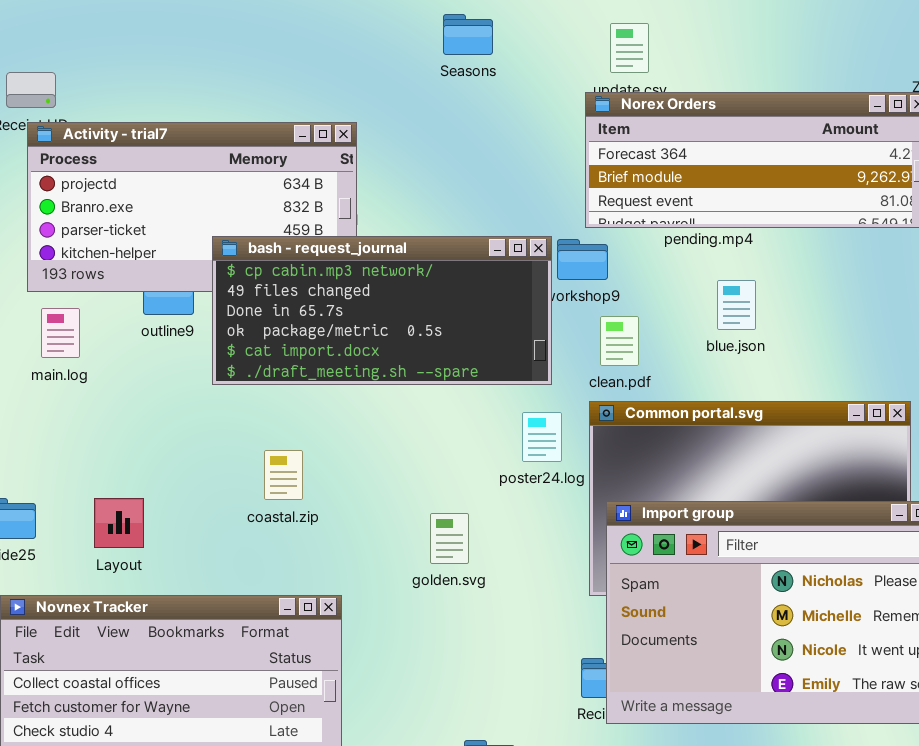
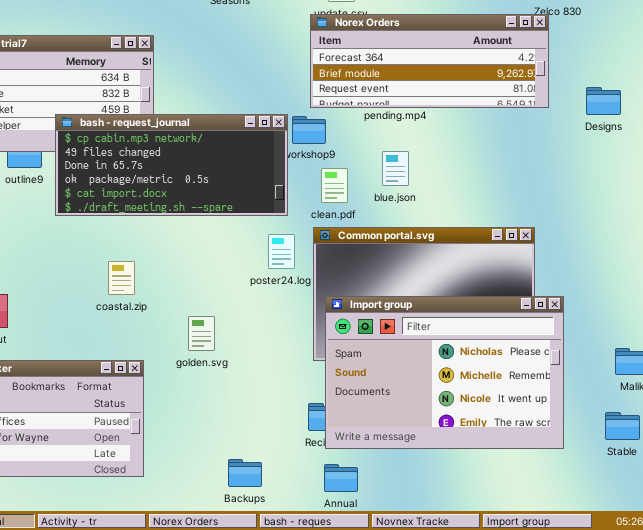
blue.json: [717,280,756,330] -> [382,151,409,186], moved
coastal.zip: [264,450,303,500] -> [108,261,135,295], moved
golden.svg: [430,513,469,564] -> [188,316,215,351], moved

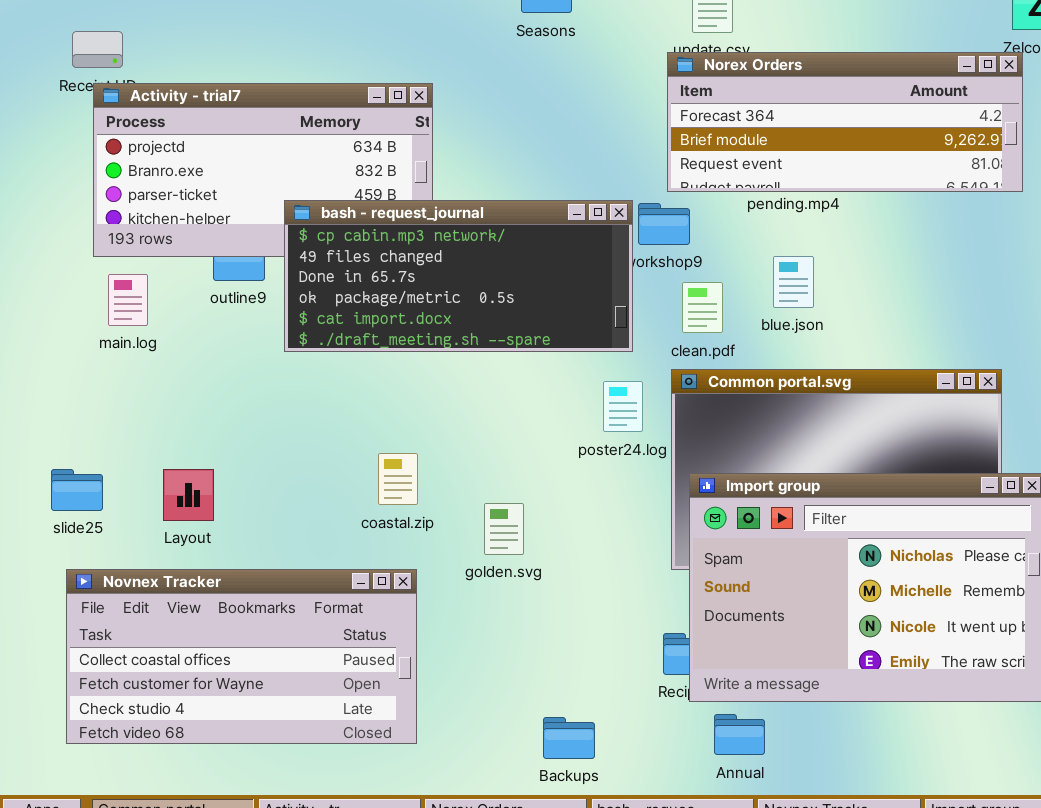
coastal.zip: [108,261,135,295] -> [378,453,418,505], moved
Annual: [324,464,358,492] -> [714,714,765,755], moved

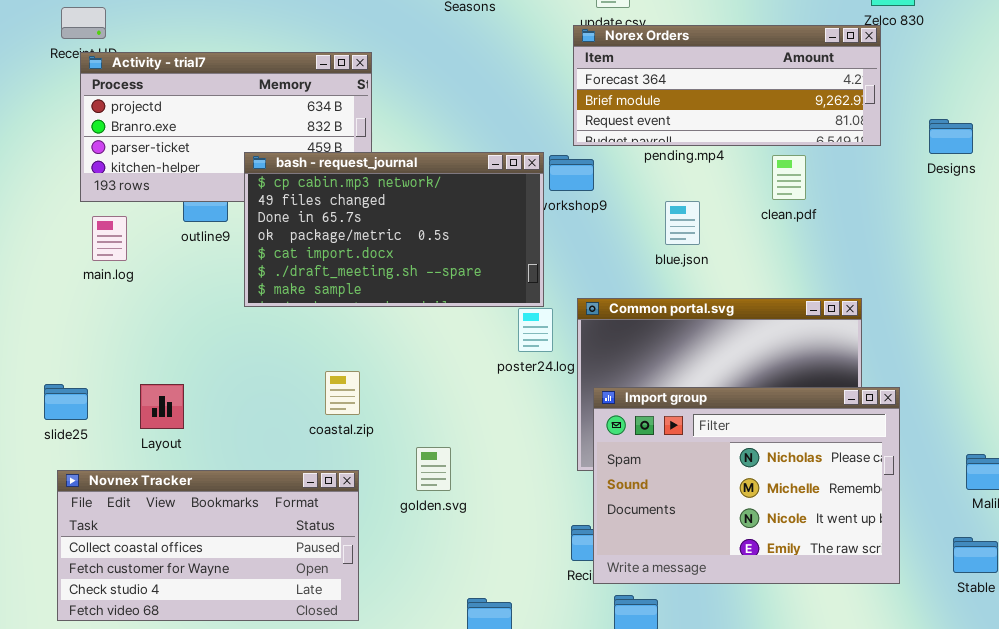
bash - request_journal: [284,200,633,352] -> [244,152,544,307], resized
clean.pdf: [682,282,723,333] -> [772,155,806,200], moved
golden.svg: [484,503,524,555] -> [416,447,451,491], moved

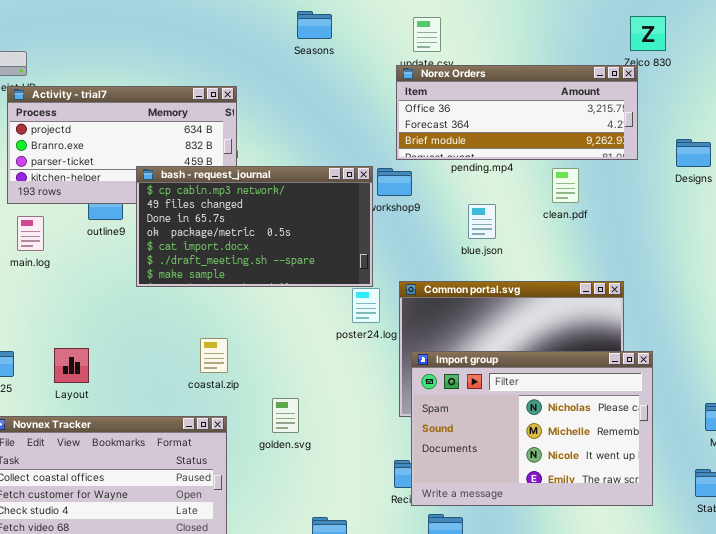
Norex Orders: [573,25,881,146] -> [396,65,638,160], scrolled up 1 row

